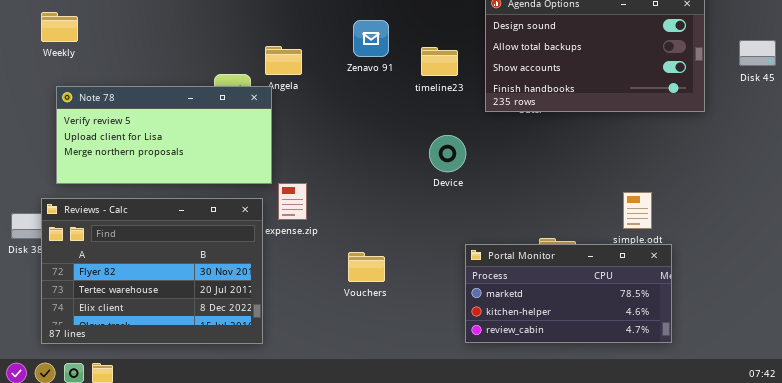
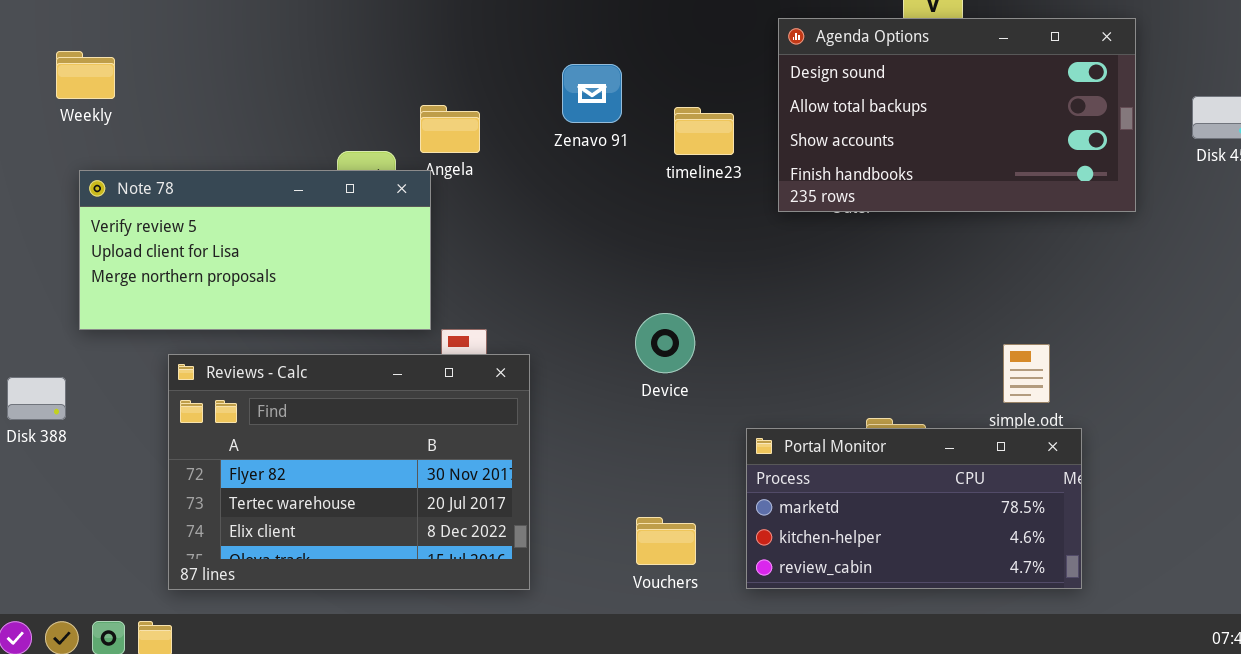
Device: [429,135,466,172] -> [635,313,695,373], moved
Reviews - Calc: [41,198,263,344] -> [168,354,530,590], moved
Vouchers: [348,252,385,282] -> [636,517,696,565], moved

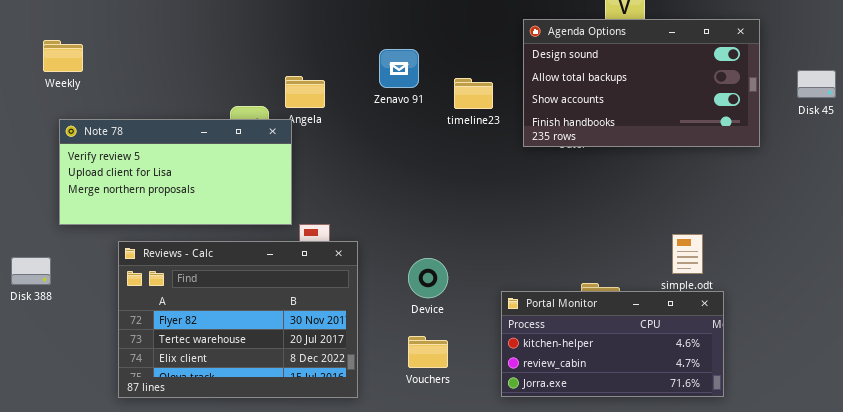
Device: [635,313,695,373] -> [408,258,448,298], moved
Portal Monitor: [746,428,1082,589] -> [501,291,724,397], scrolled down 1 row
Vouchers: [636,517,696,565] -> [408,336,448,368], moved

